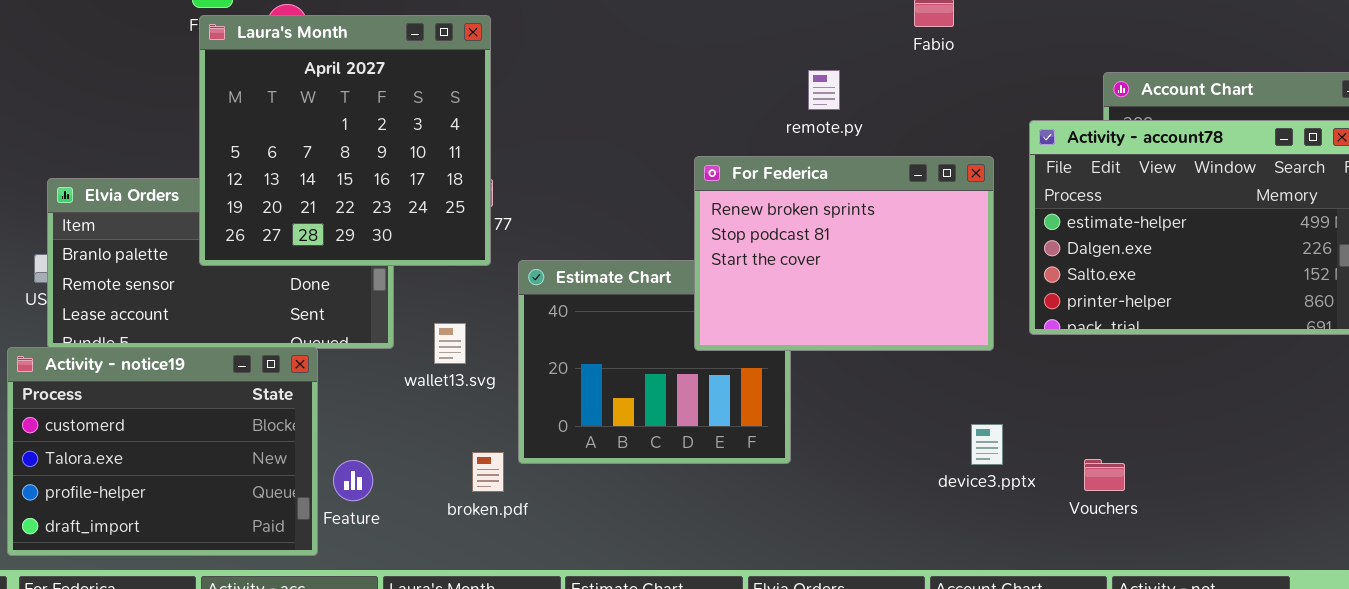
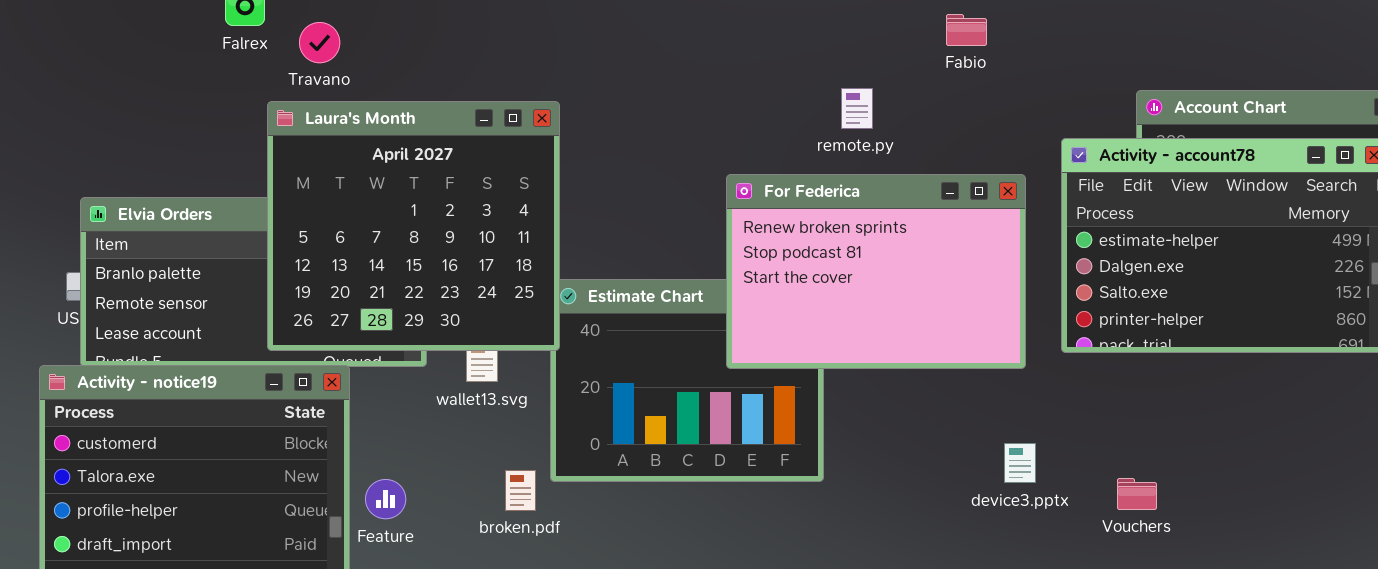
Laura's Month: [199,15,491,266] -> [267,101,560,351], moved

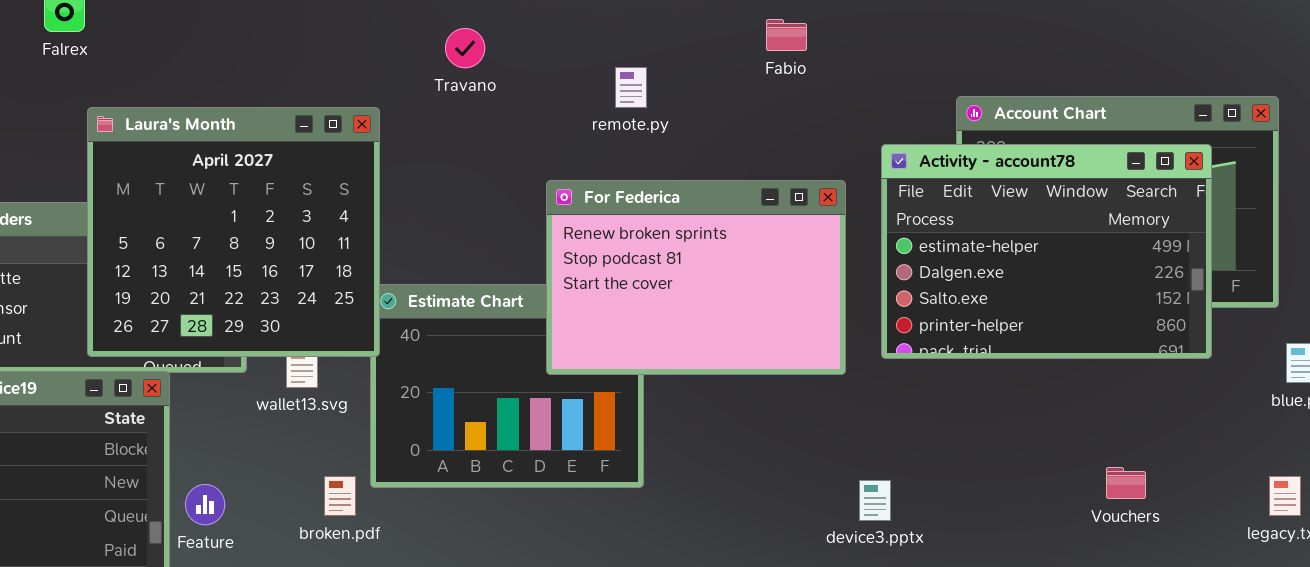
Travano: [299,22,340,63] -> [445,28,485,68], moved
remote.py: [841,88,873,129] -> [615,67,647,108], moved
device3.pptx: [1004,443,1036,483] -> [859,480,891,521], moved
Vouchers: [1117,478,1157,510] -> [1106,467,1146,499], moved

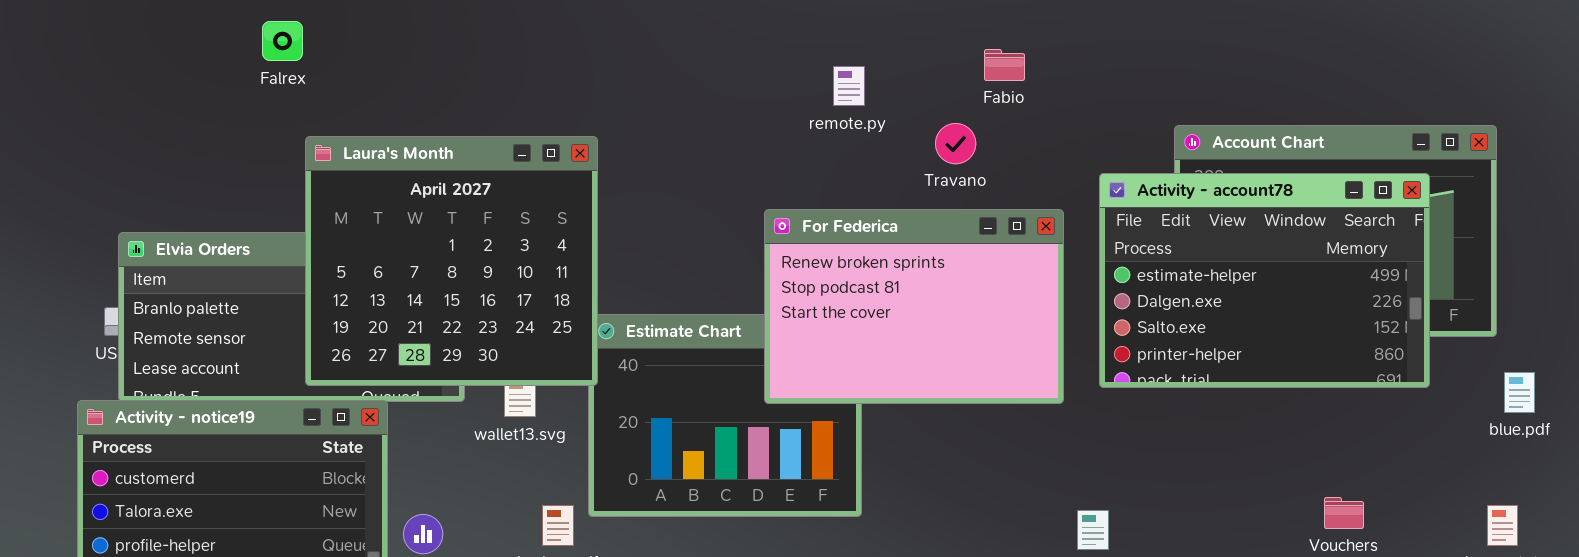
Travano: [445,28,485,68] -> [935,123,976,164], moved
remote.py: [615,67,647,108] -> [833,66,865,106], moved

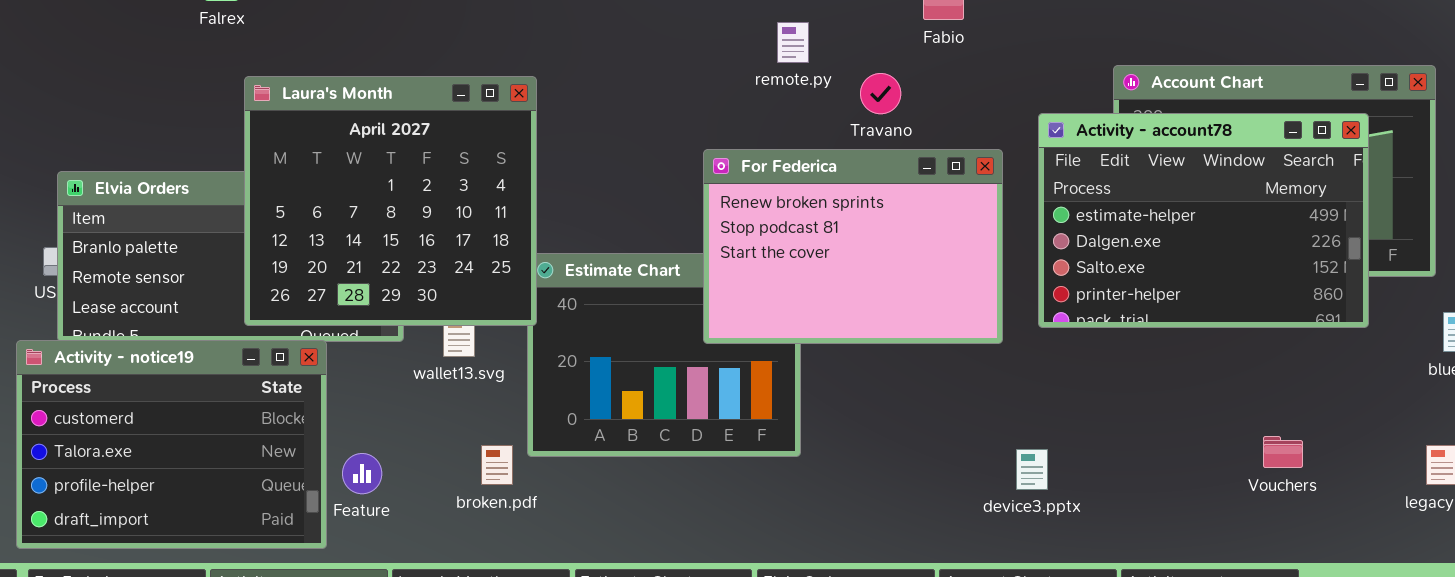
remote.py: [833,66,865,106] -> [777,22,809,63], moved
Travano: [935,123,976,164] -> [860,73,901,114], moved

